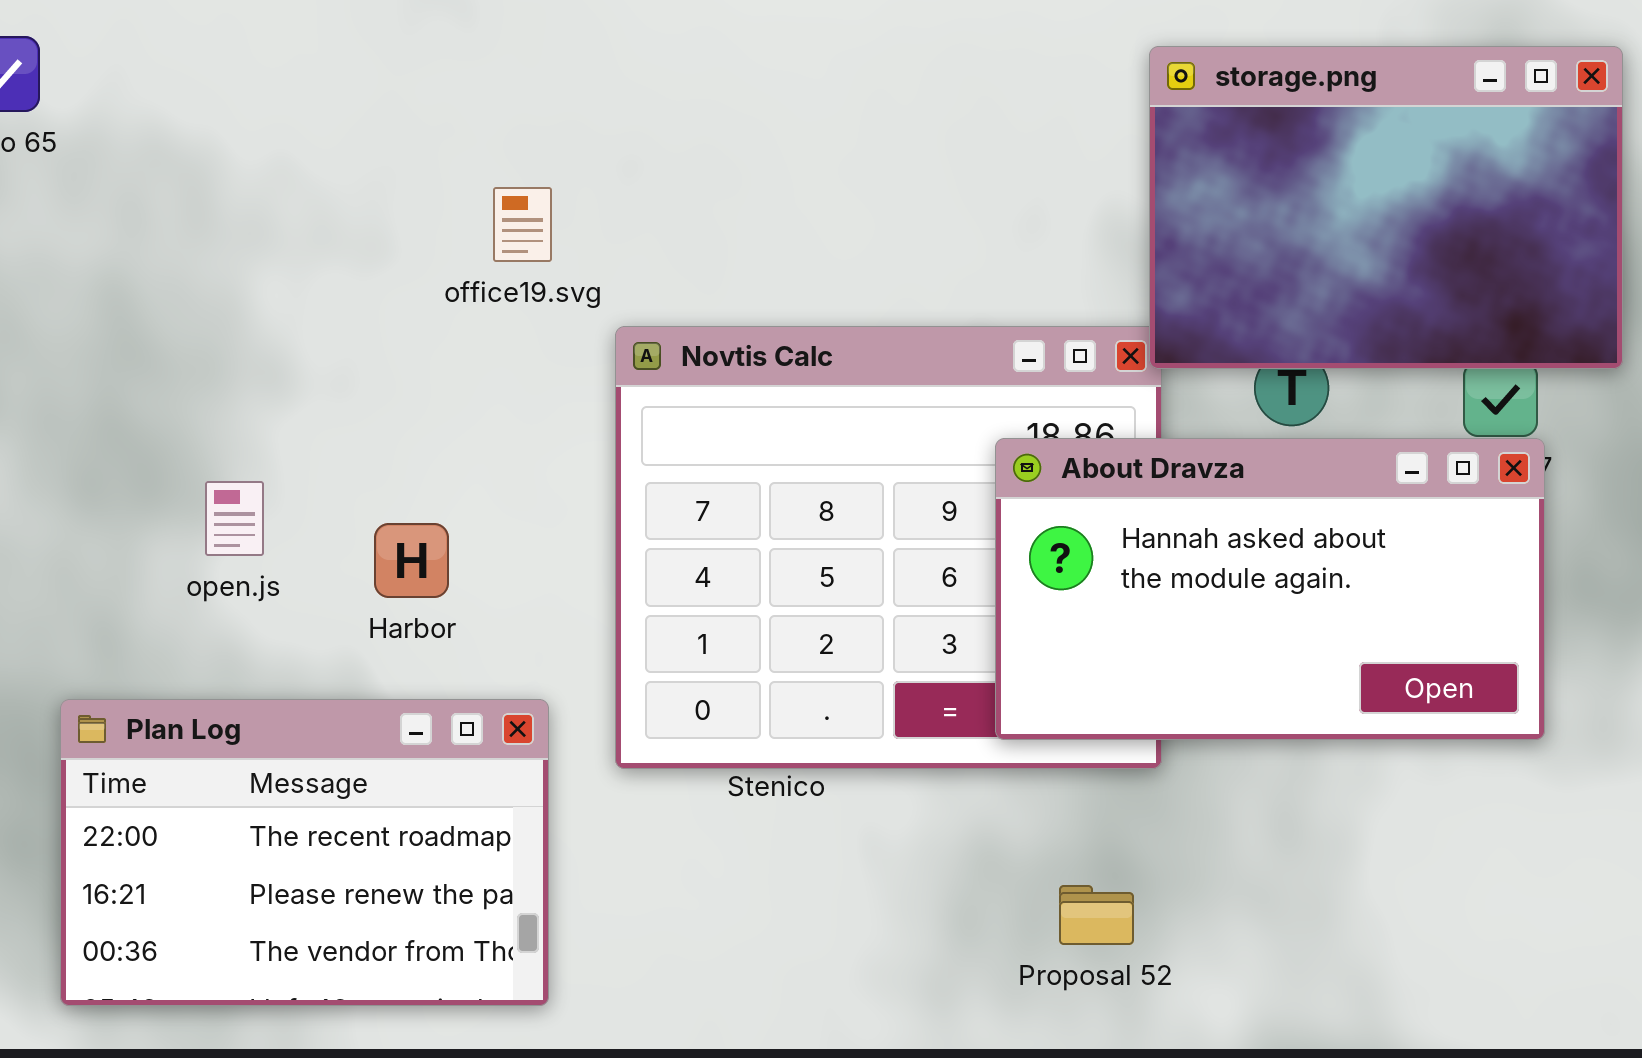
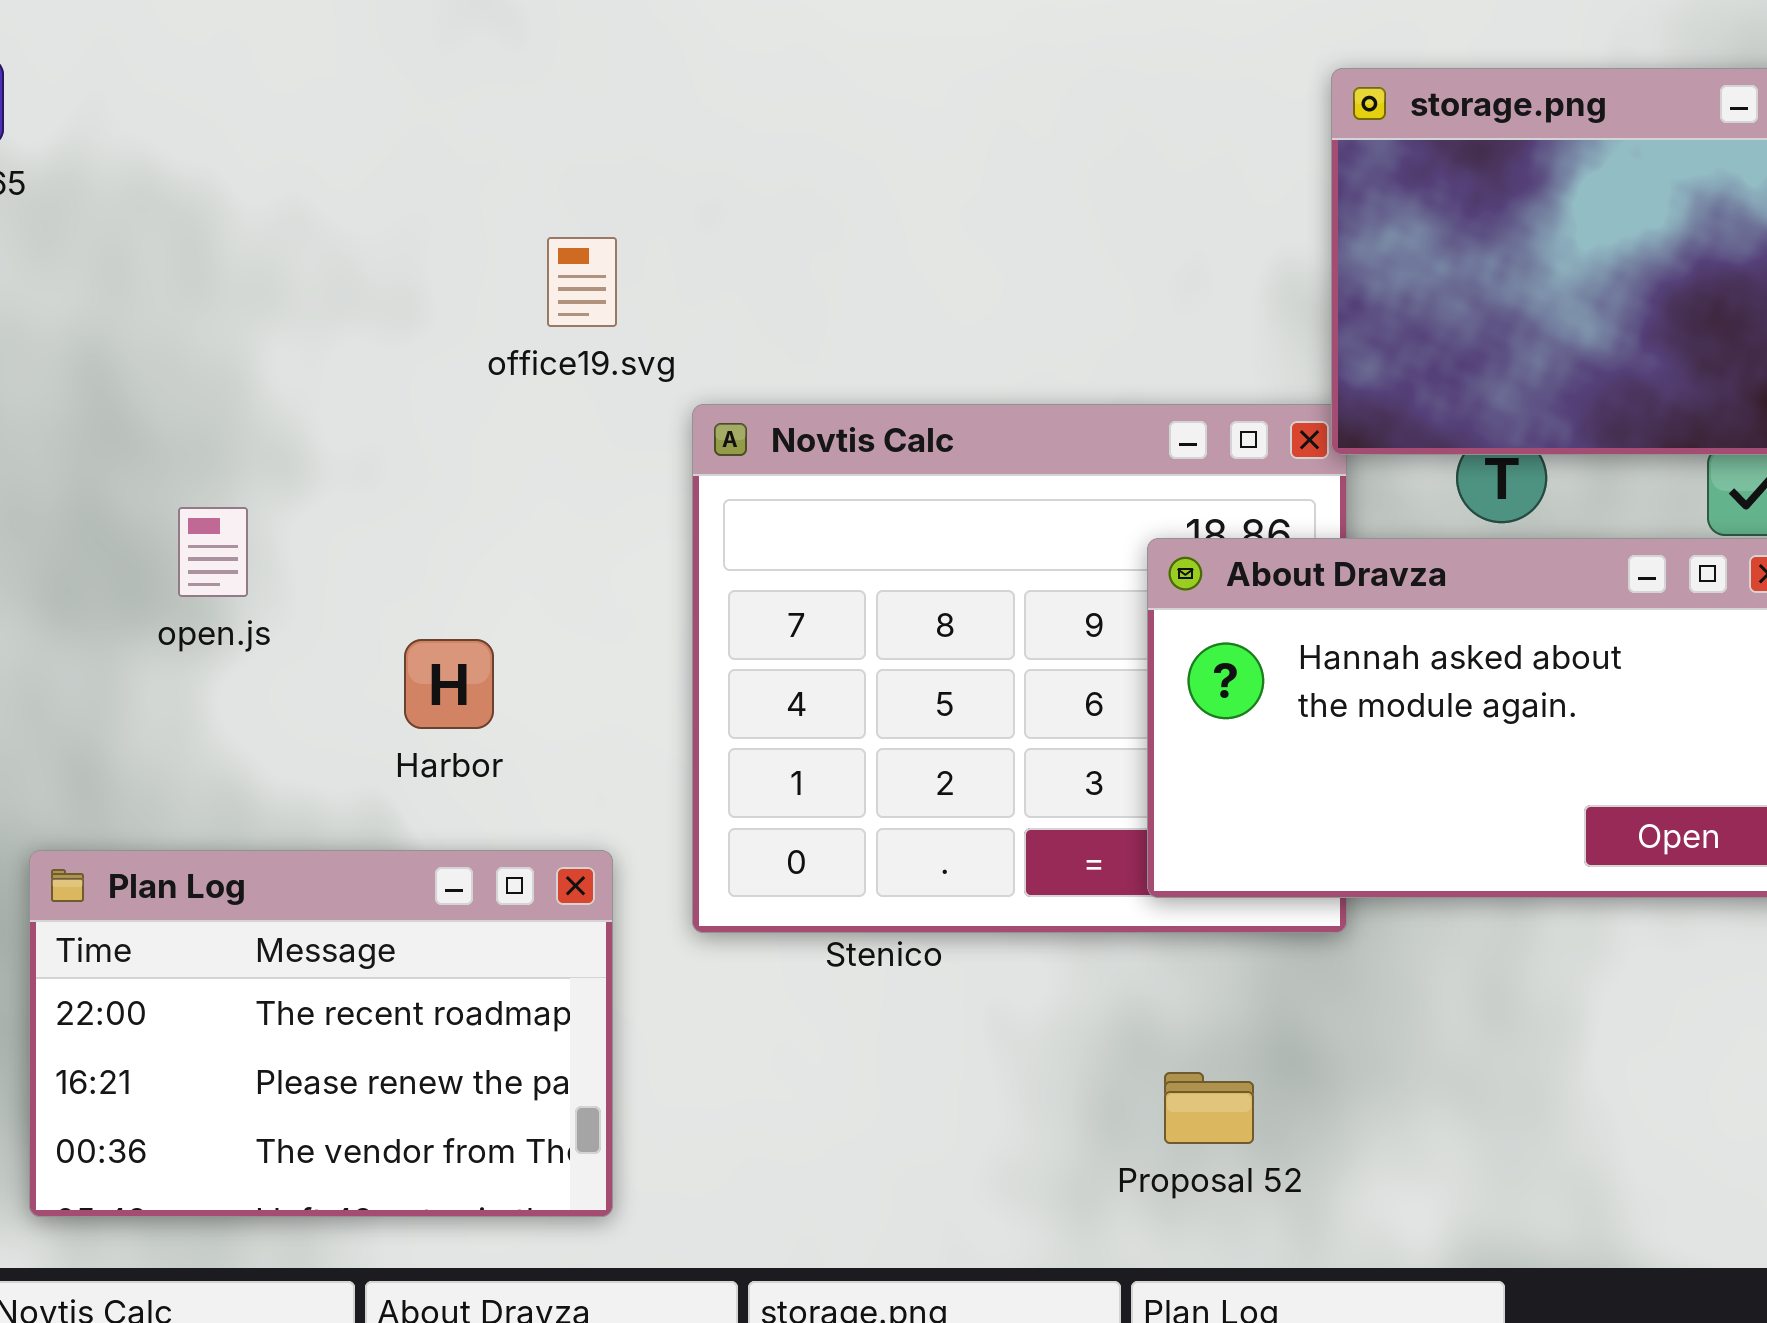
open.js: [205,481,264,556] -> [178,507,248,597], moved
Proposal 52: [1059,885,1134,945] -> [1164,1072,1254,1144], moved

